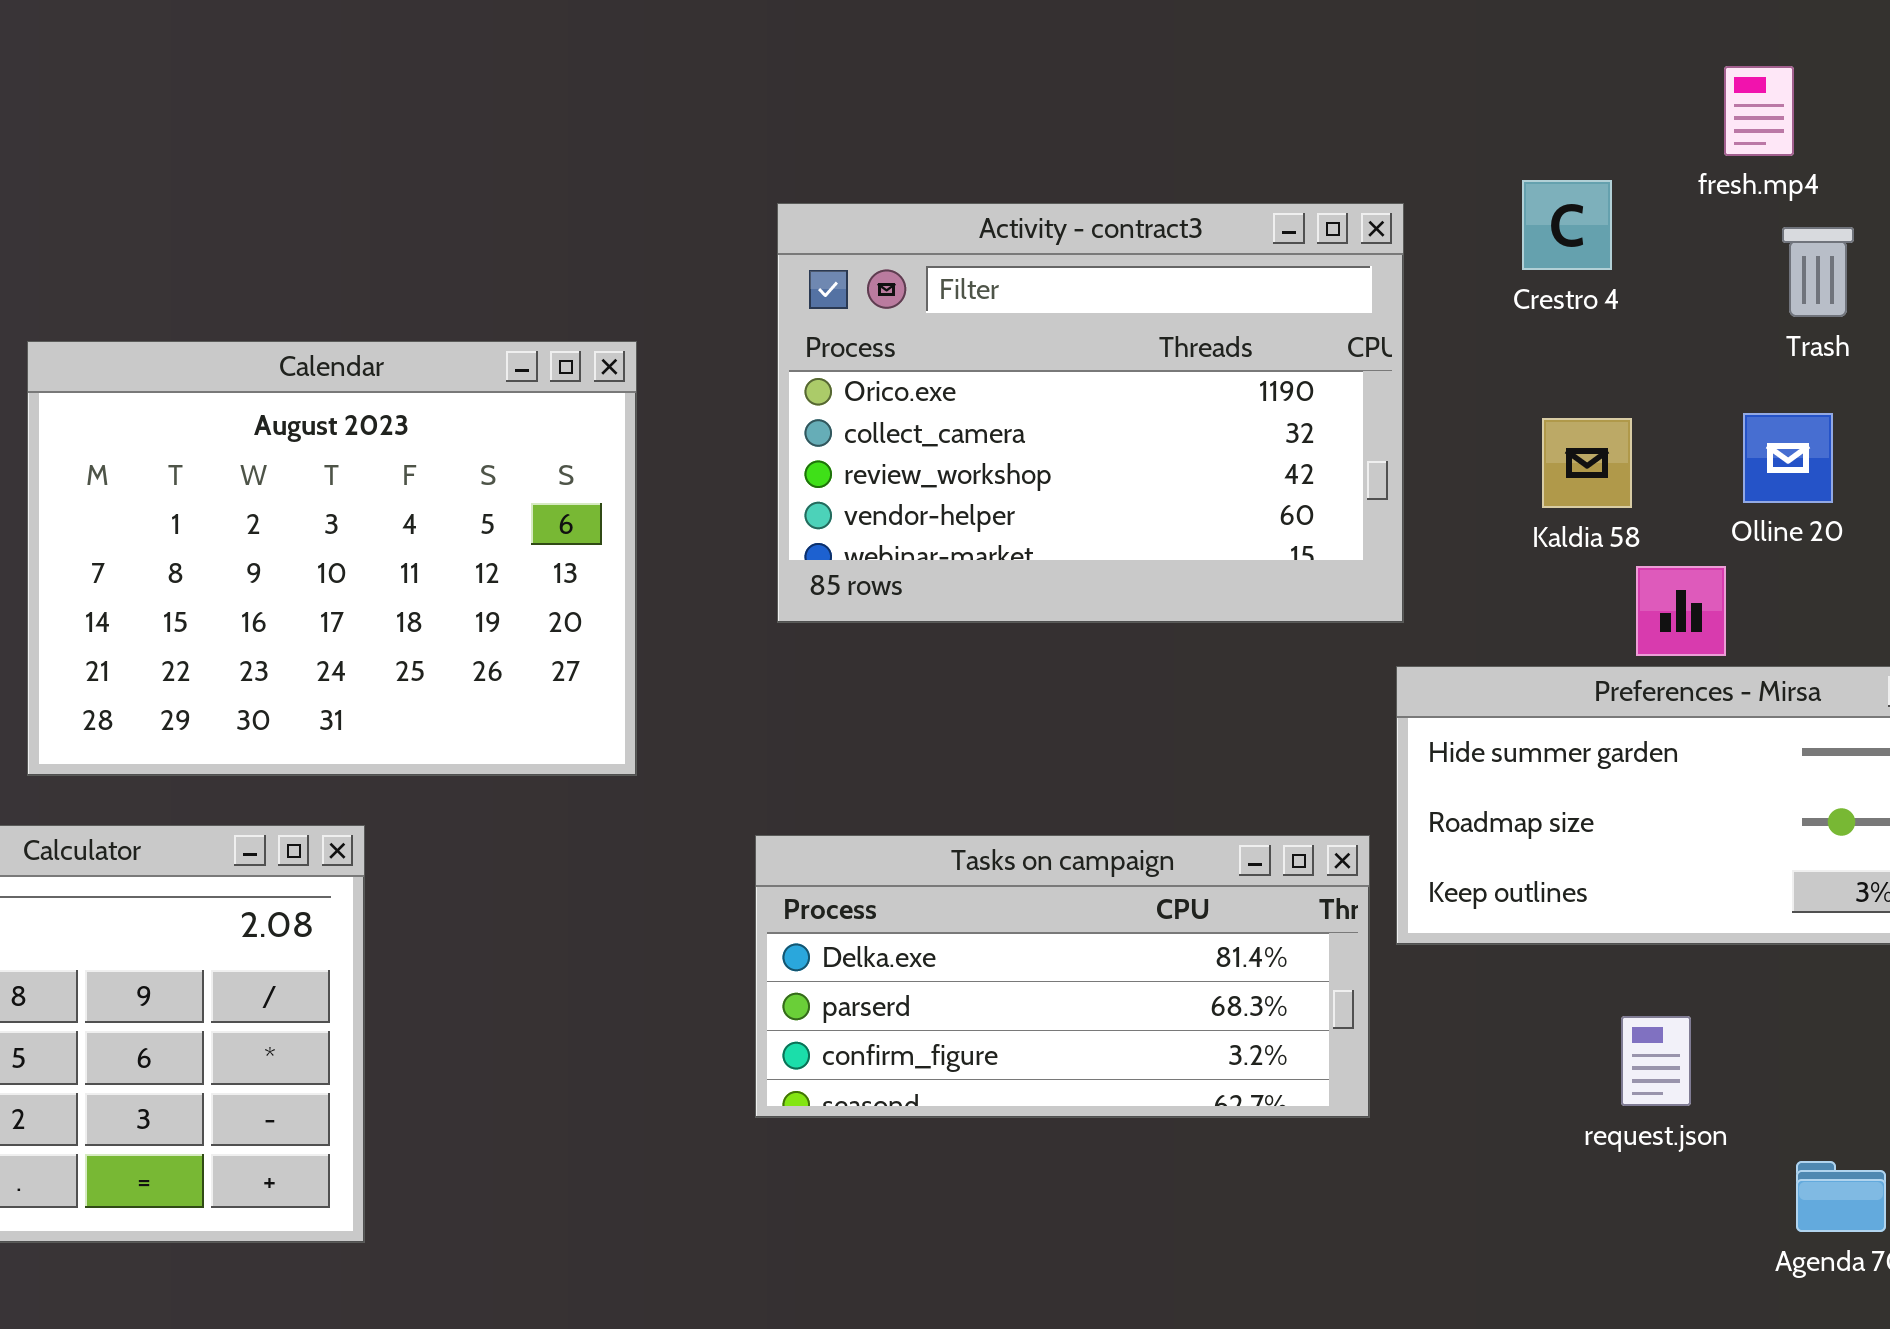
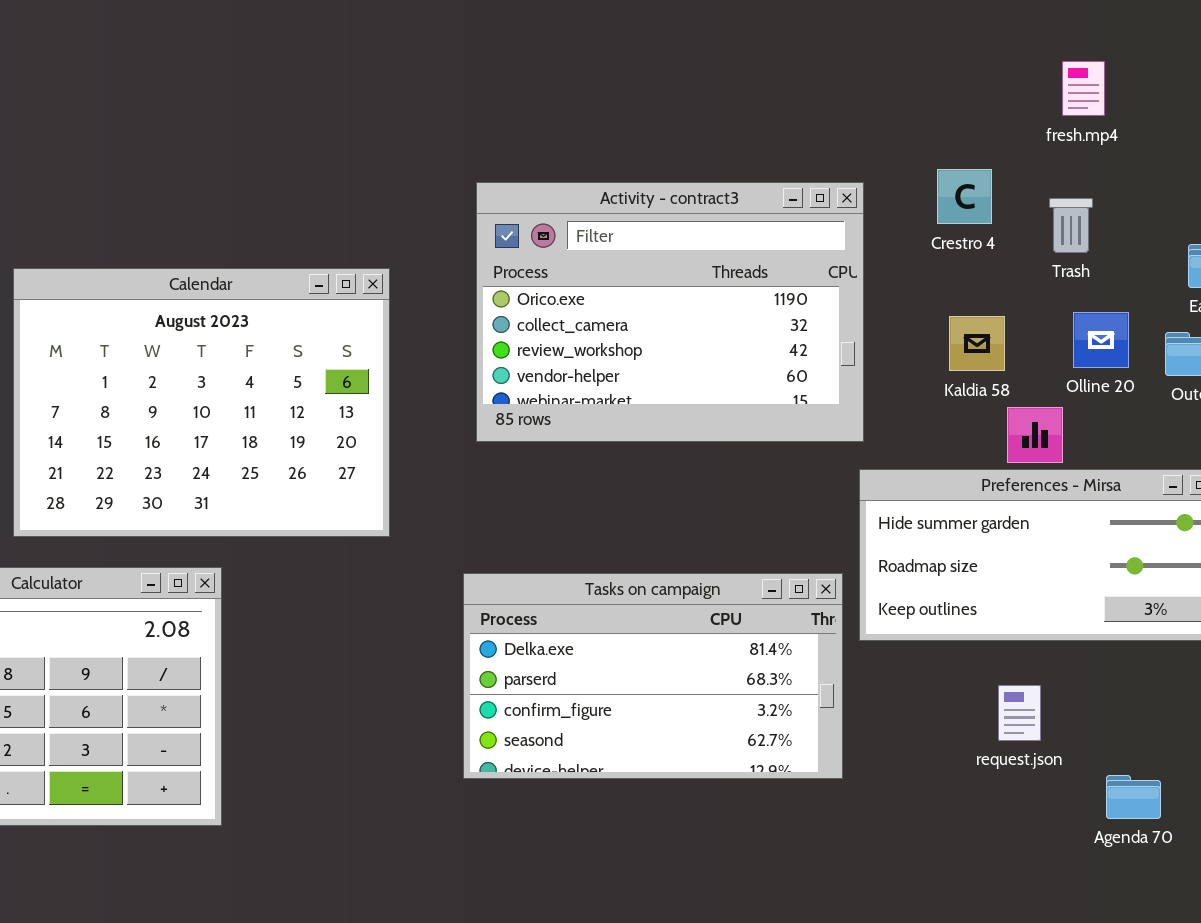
fresh.mp4: [1724,66,1794,156] -> [1062,61,1105,116], moved
Trash: [1782,227,1854,317] -> [1049,198,1093,253], moved
Tasks on campaign: [755,835,1370,1118] -> [463,573,843,779], resized

